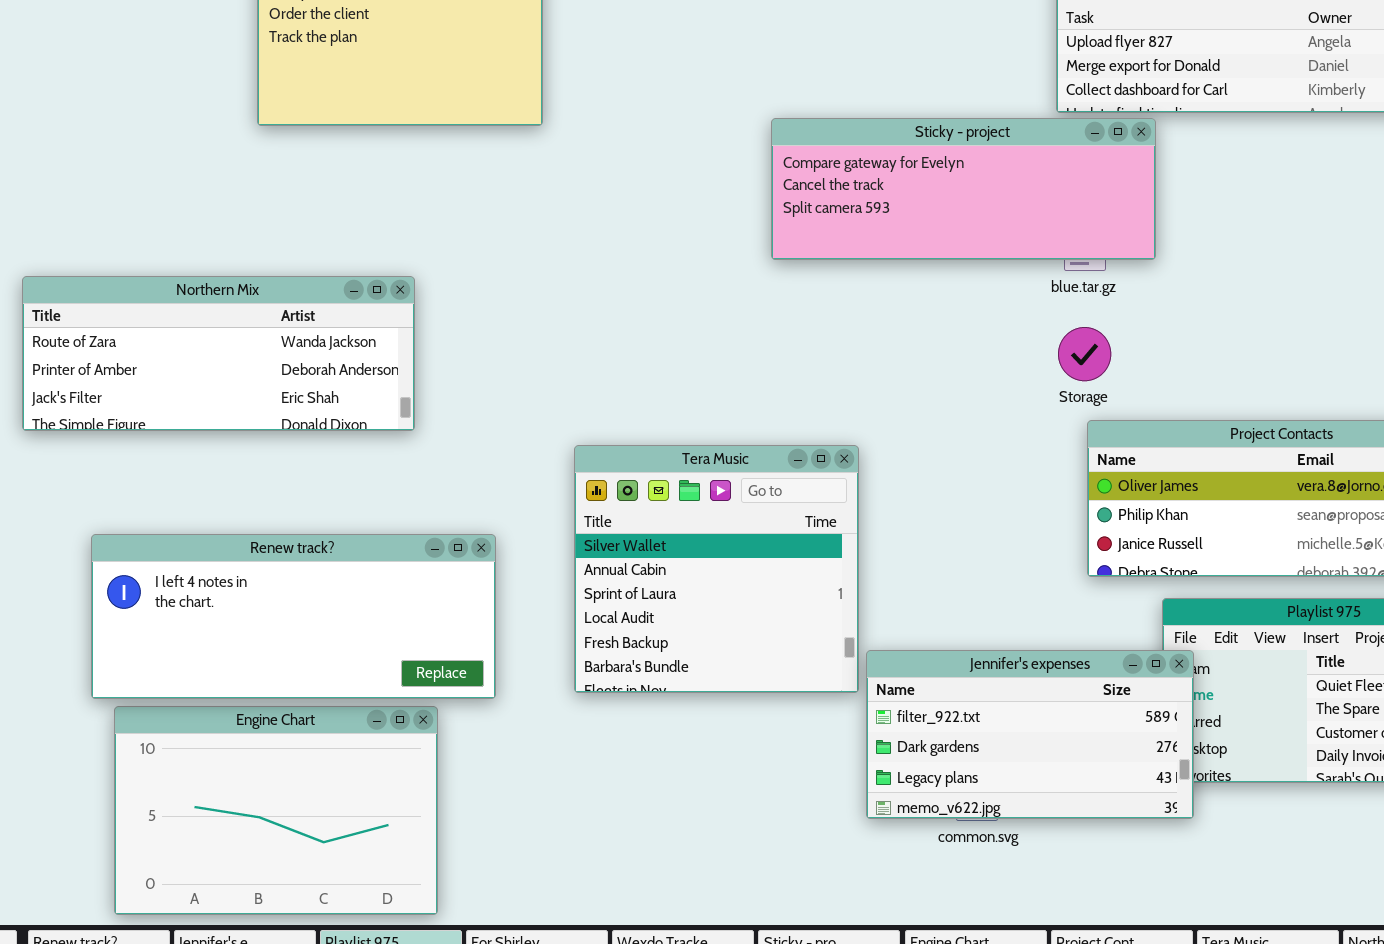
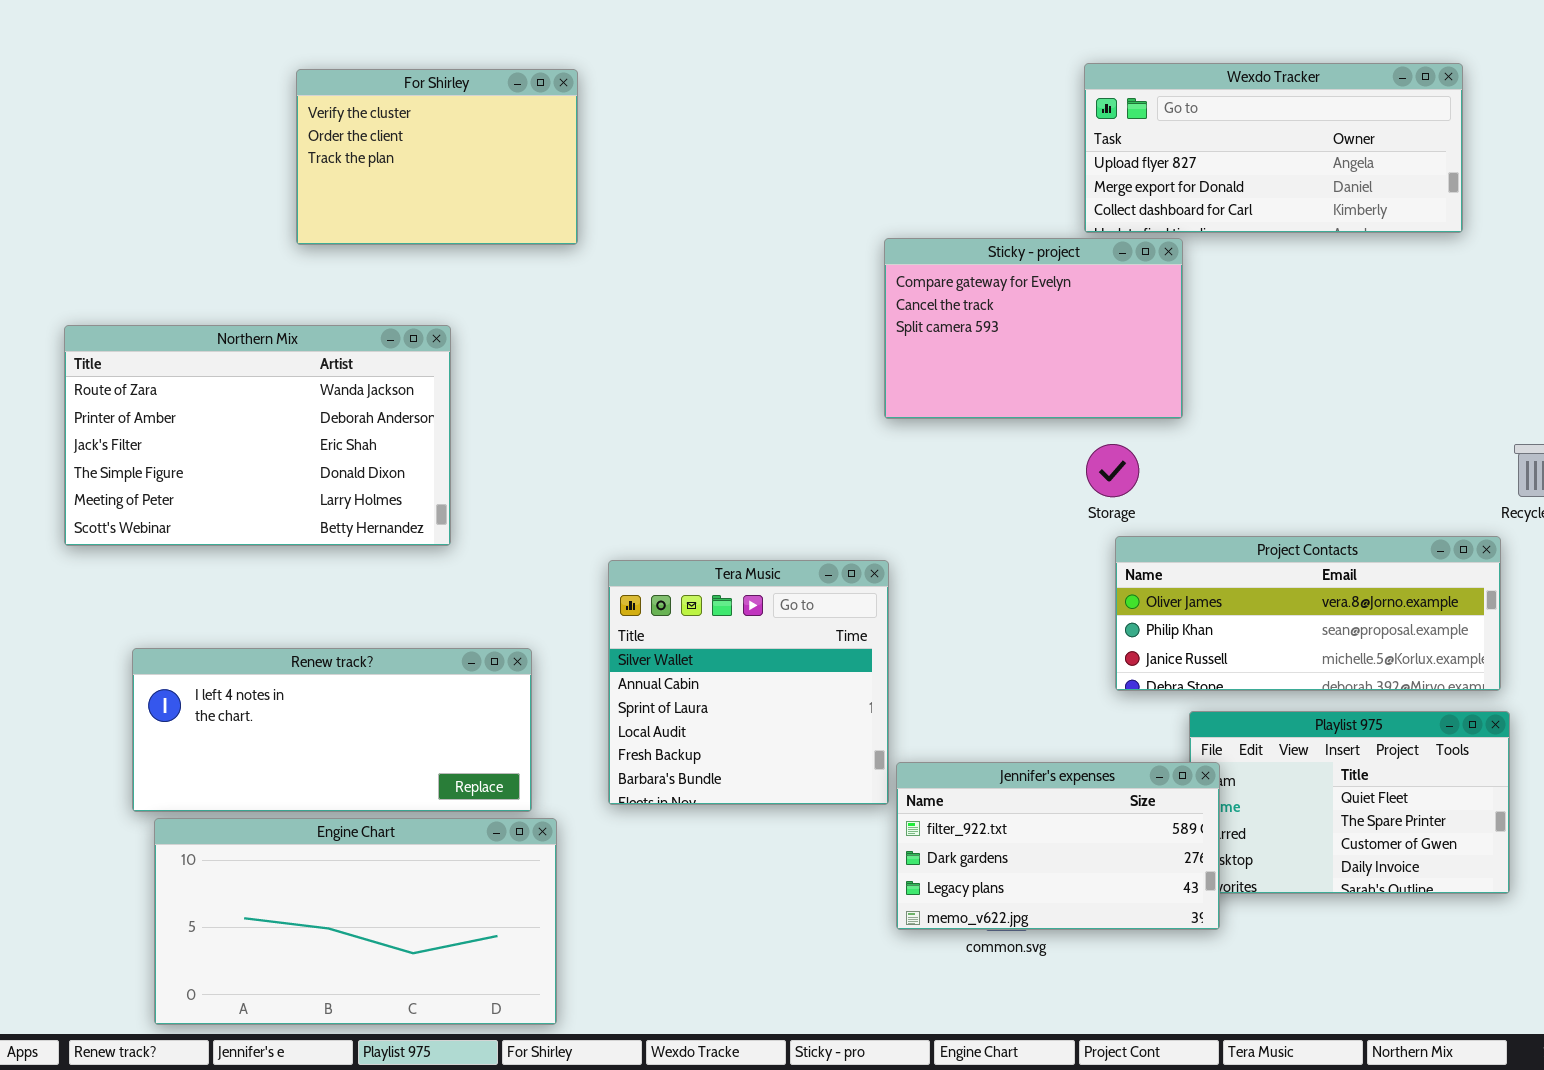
Sticky - project: [771,118,1156,260] -> [884,238,1183,419], resized
Northern Mix: [22,276,415,431] -> [64,325,451,546], resized
Engine Chart: [114,706,438,915] -> [154,818,557,1025], resized

